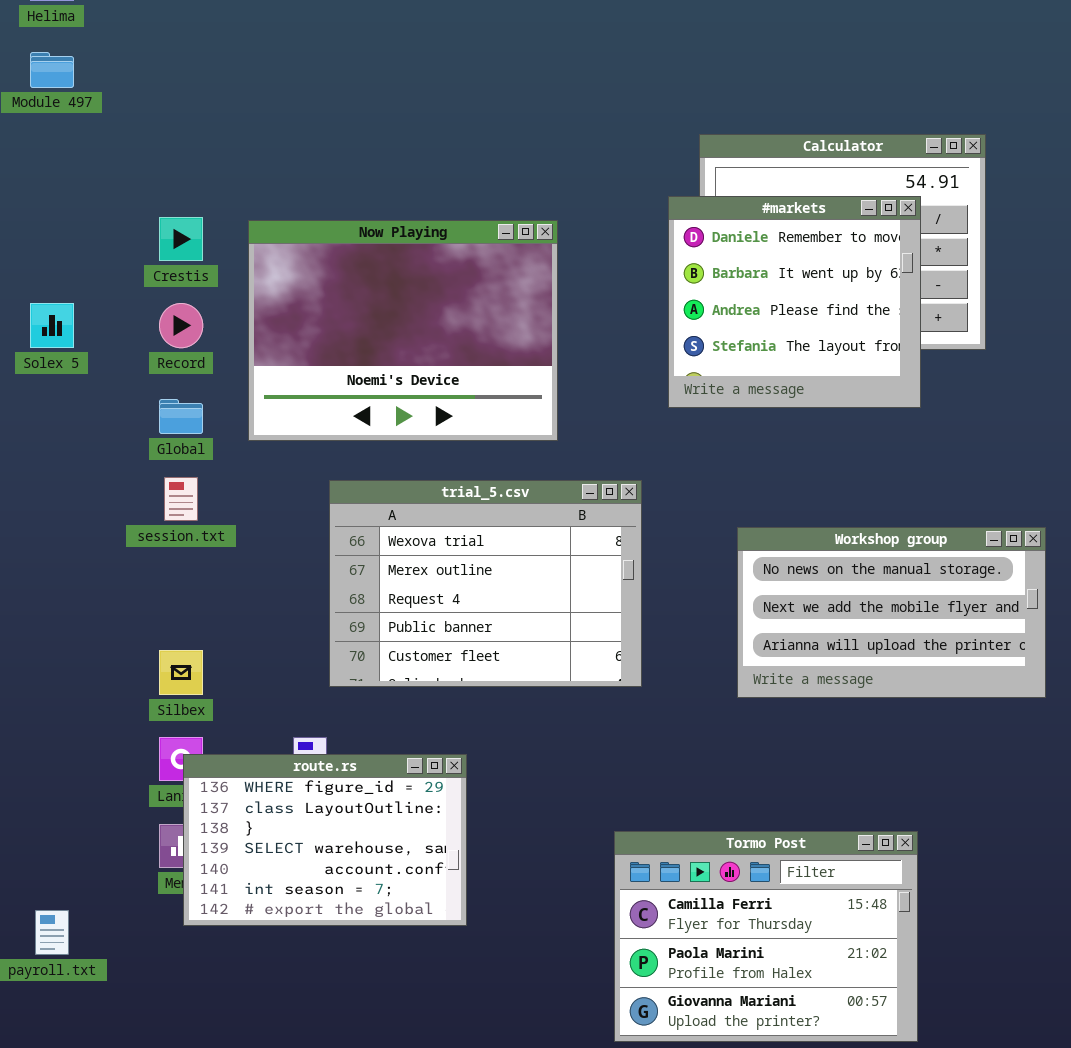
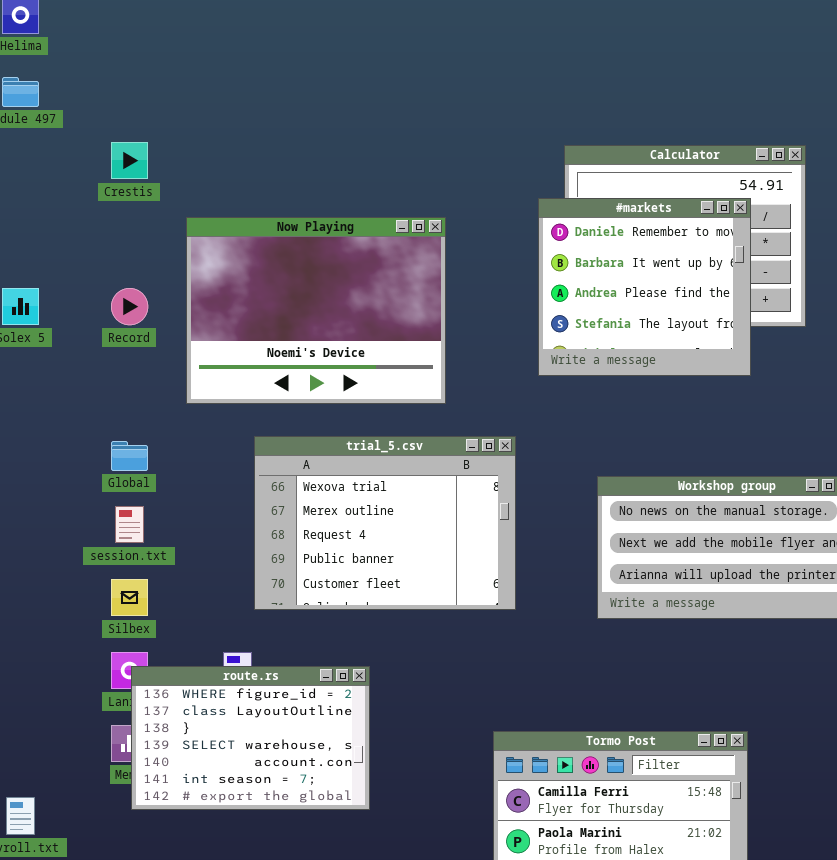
Crestis: [159,217,203,261] -> [111,142,148,179], moved
Global: [159,399,203,434] -> [111,441,148,471], moved
session.txt: [164,477,198,521] -> [115,506,144,543], moved

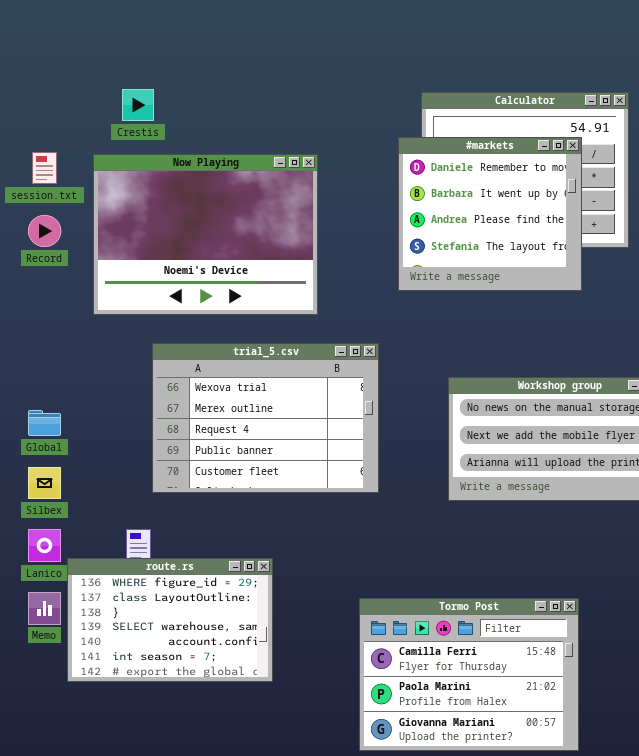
Crestis: [111,142,148,179] -> [122,89,154,121], moved
Global: [111,441,148,471] -> [28,410,61,436], moved
session.txt: [115,506,144,543] -> [32,152,57,184], moved
route.rs: [131,666,370,810] -> [67,558,273,682], moved

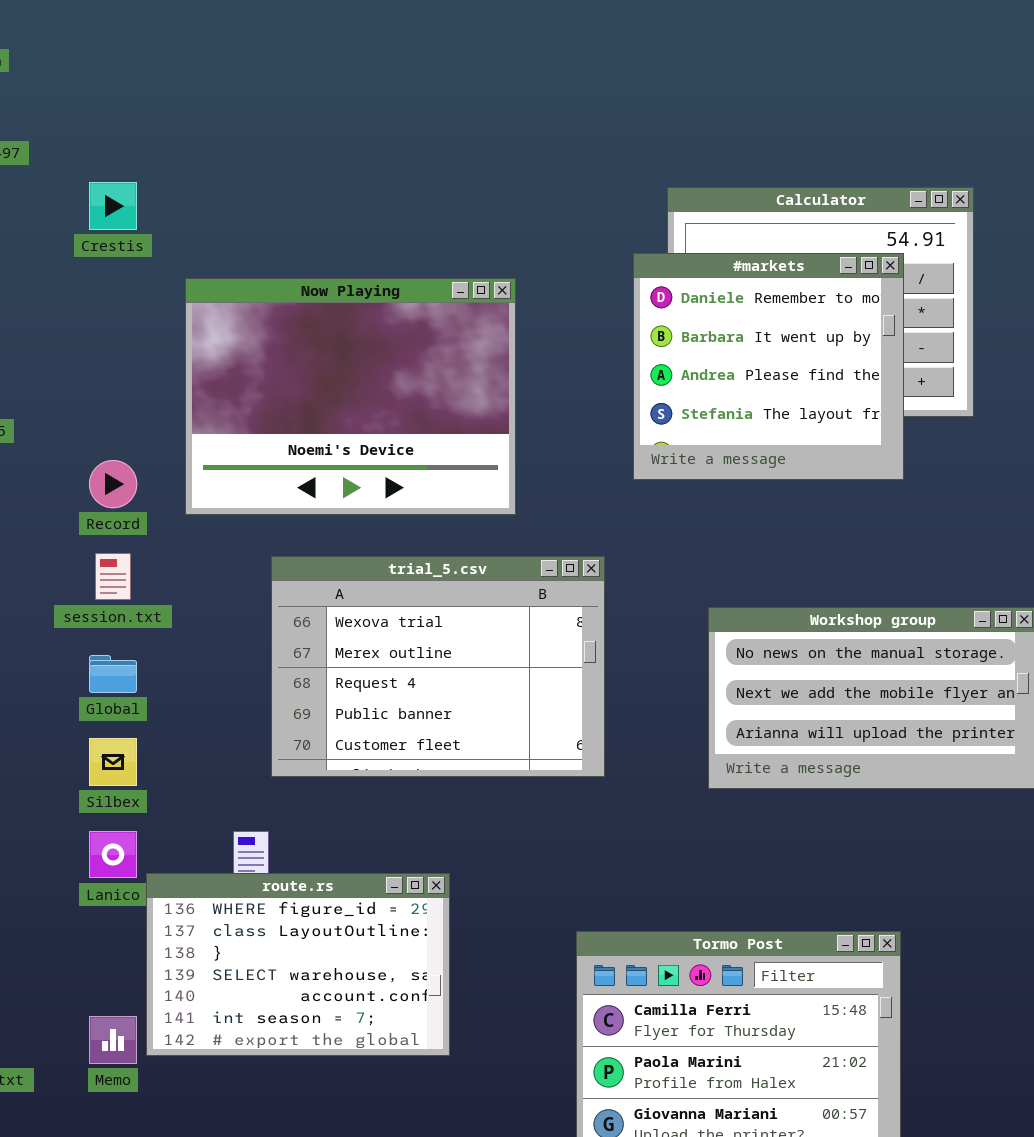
Crestis: [122,89,154,121] -> [89,182,137,230], moved
session.txt: [32,152,57,184] -> [95,553,131,600], moved
Record: [28,215,61,247] -> [89,460,137,508], moved
Memo: [28,592,61,625] -> [89,1016,137,1064], moved

